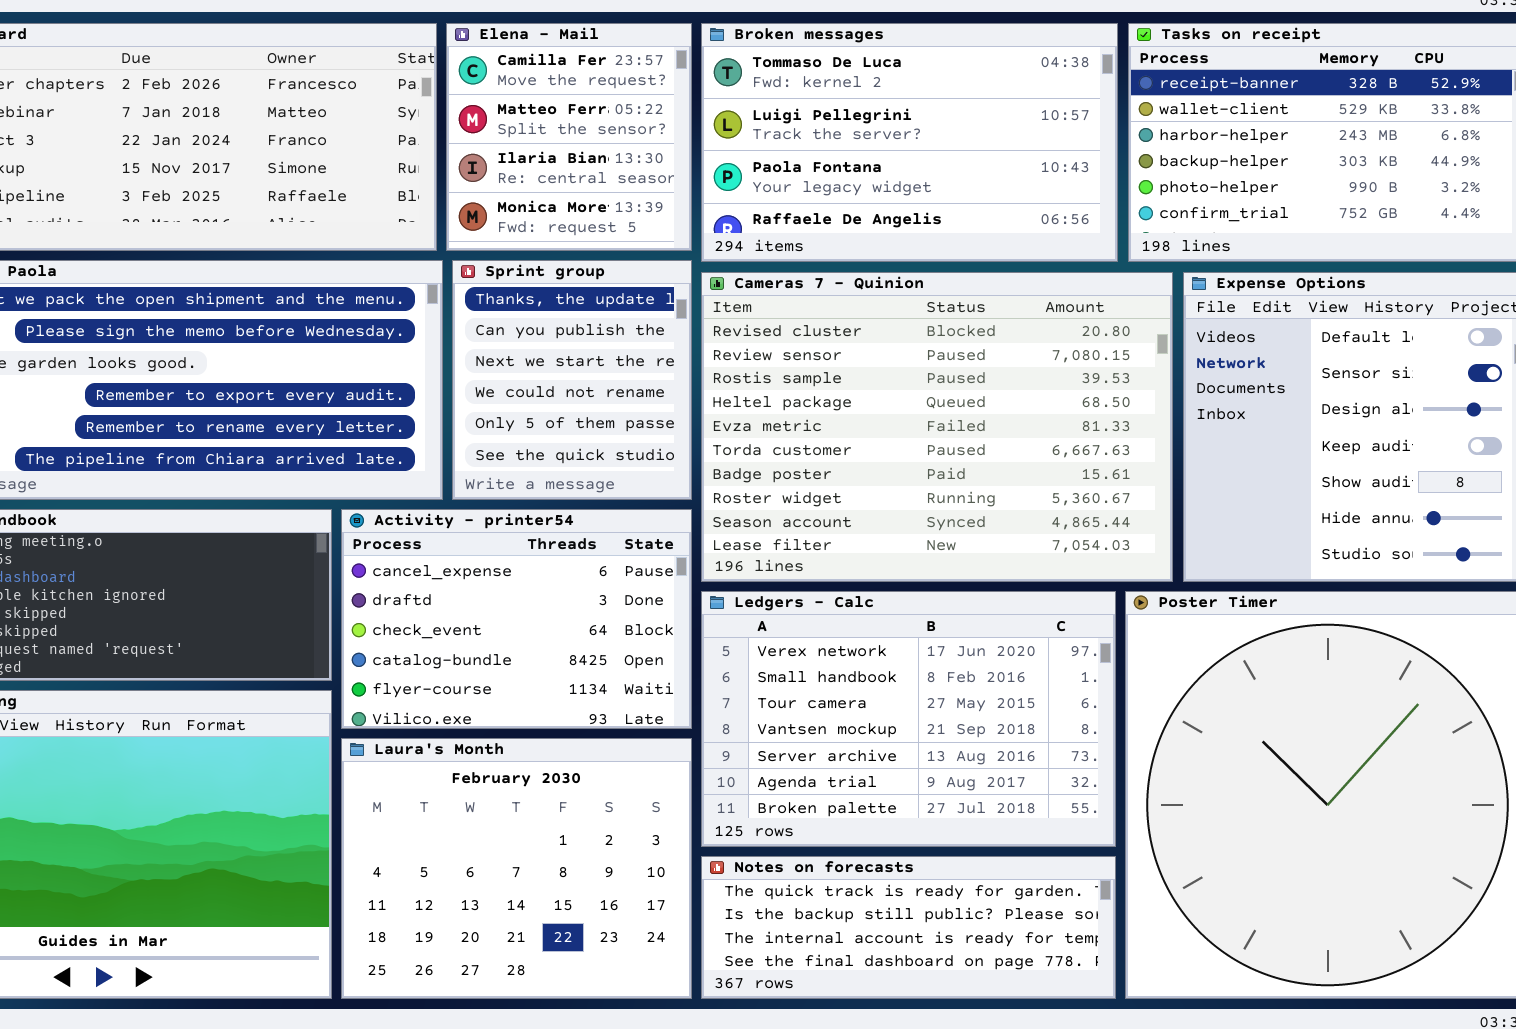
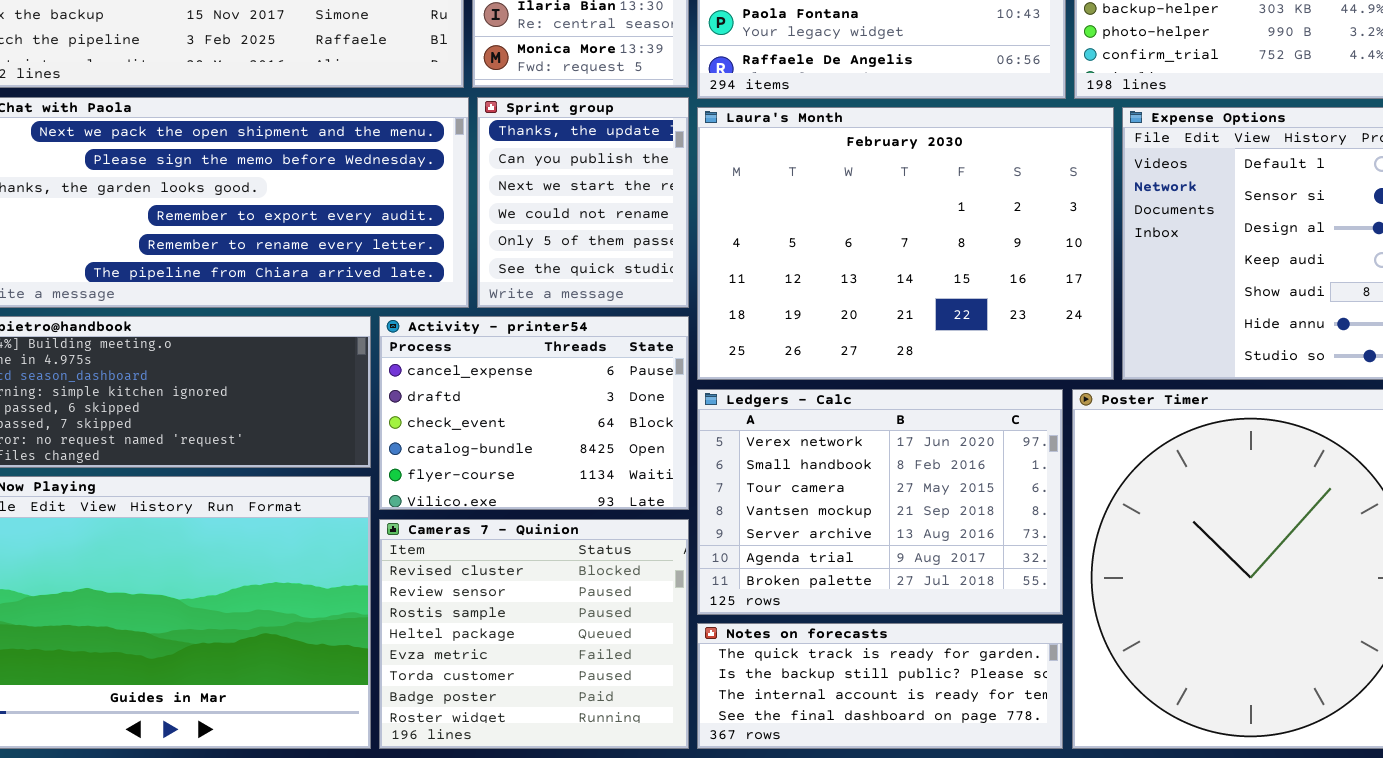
Cameras 7 - Quinion: [701,272,1173,582] -> [379,519,689,749], moved, resized
Laura's Month: [341,738,692,999] -> [697,107,1114,380], moved, resized

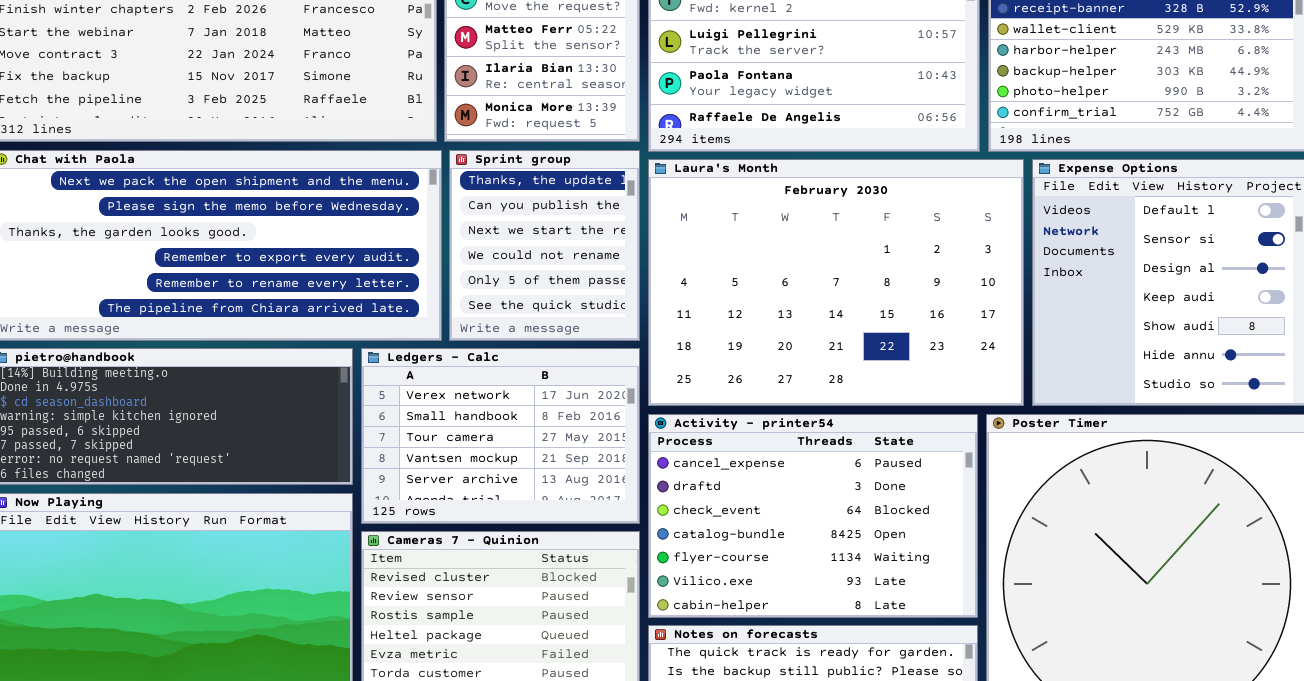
Activity - printer54: [379,316,689,510] -> [648,414,978,618], moved, resized
Ledgers - Calc: [697,389,1063,615] -> [361,348,640,524], moved, resized

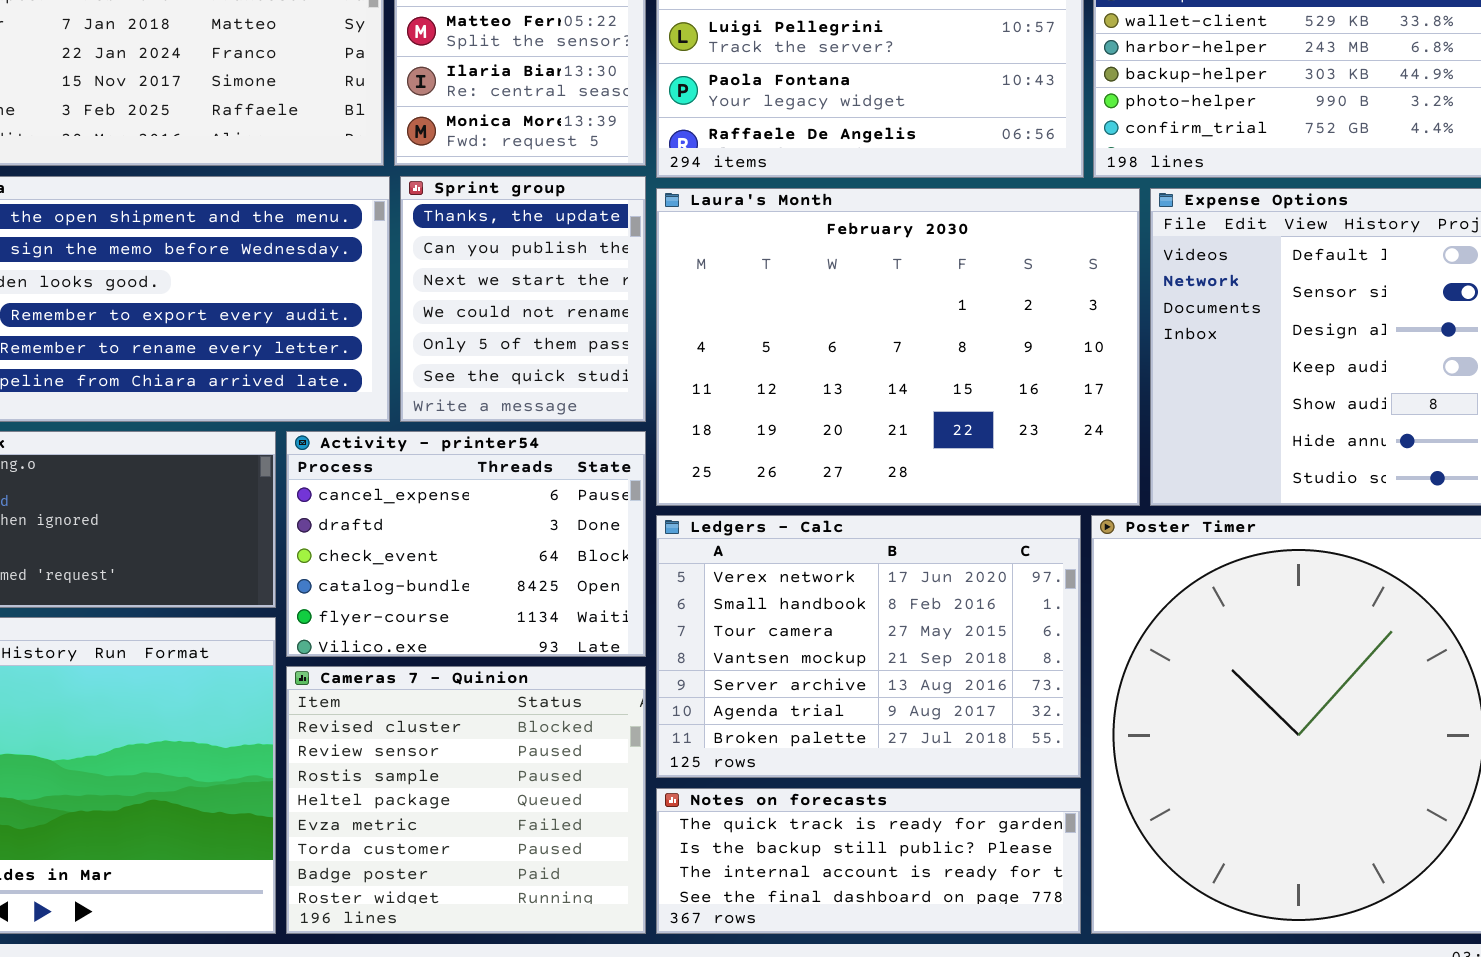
Ledgers - Calc: [361,348,640,524] -> [656,515,1081,778], moved, resized
Activity - printer54: [648,414,978,618] -> [286,431,646,657], moved, resized

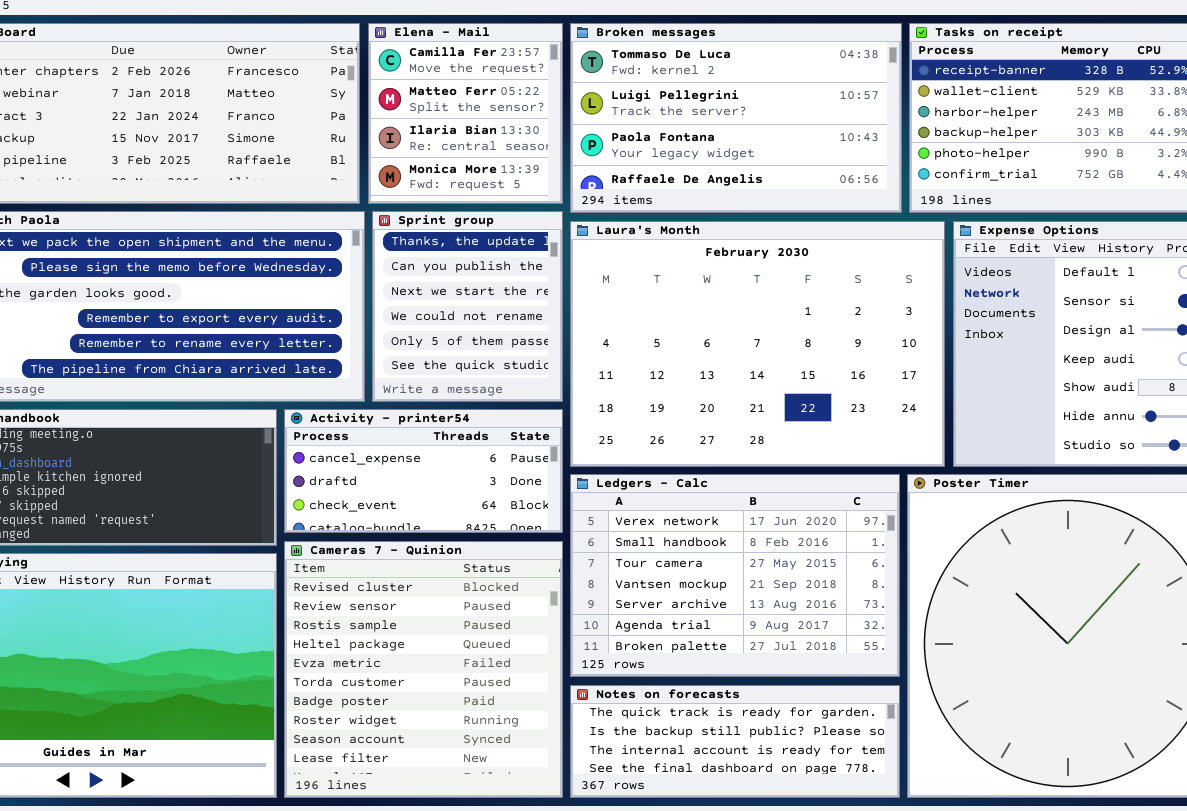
Activity - printer54: [286,431,646,657] -> [284,409,563,533], resized
Cameras 7 - Quinion: [286,666,646,934] -> [284,541,563,798], resized

